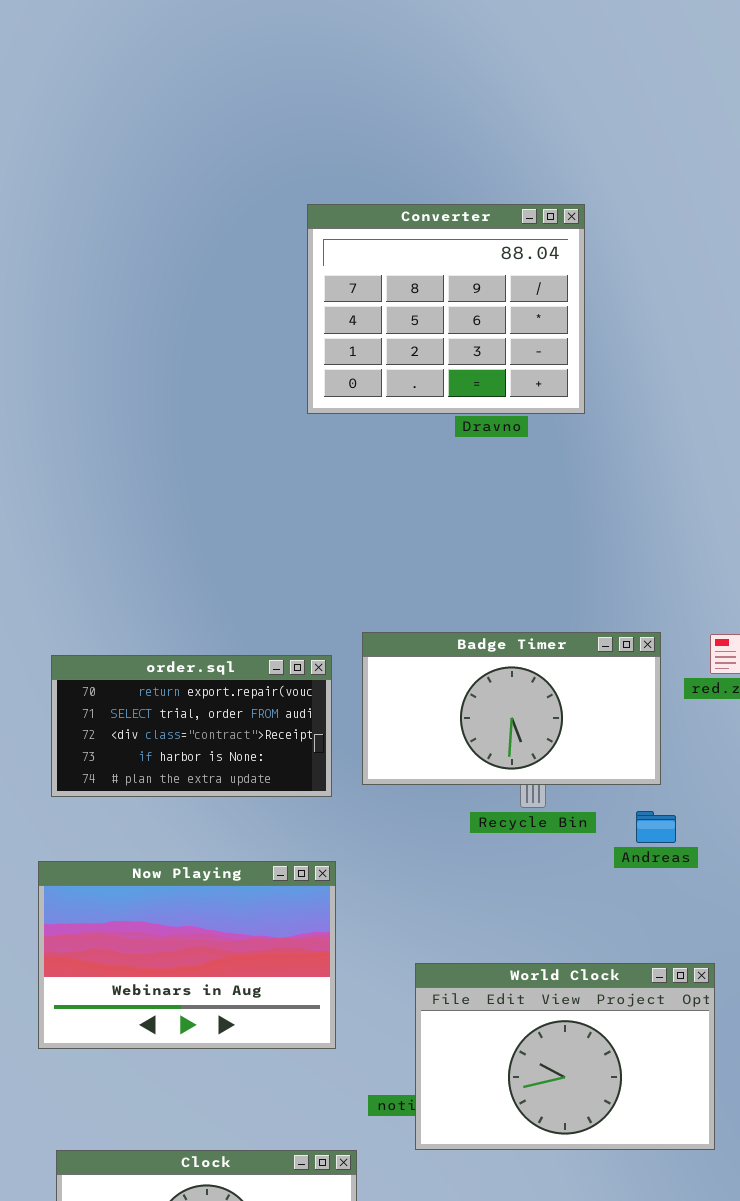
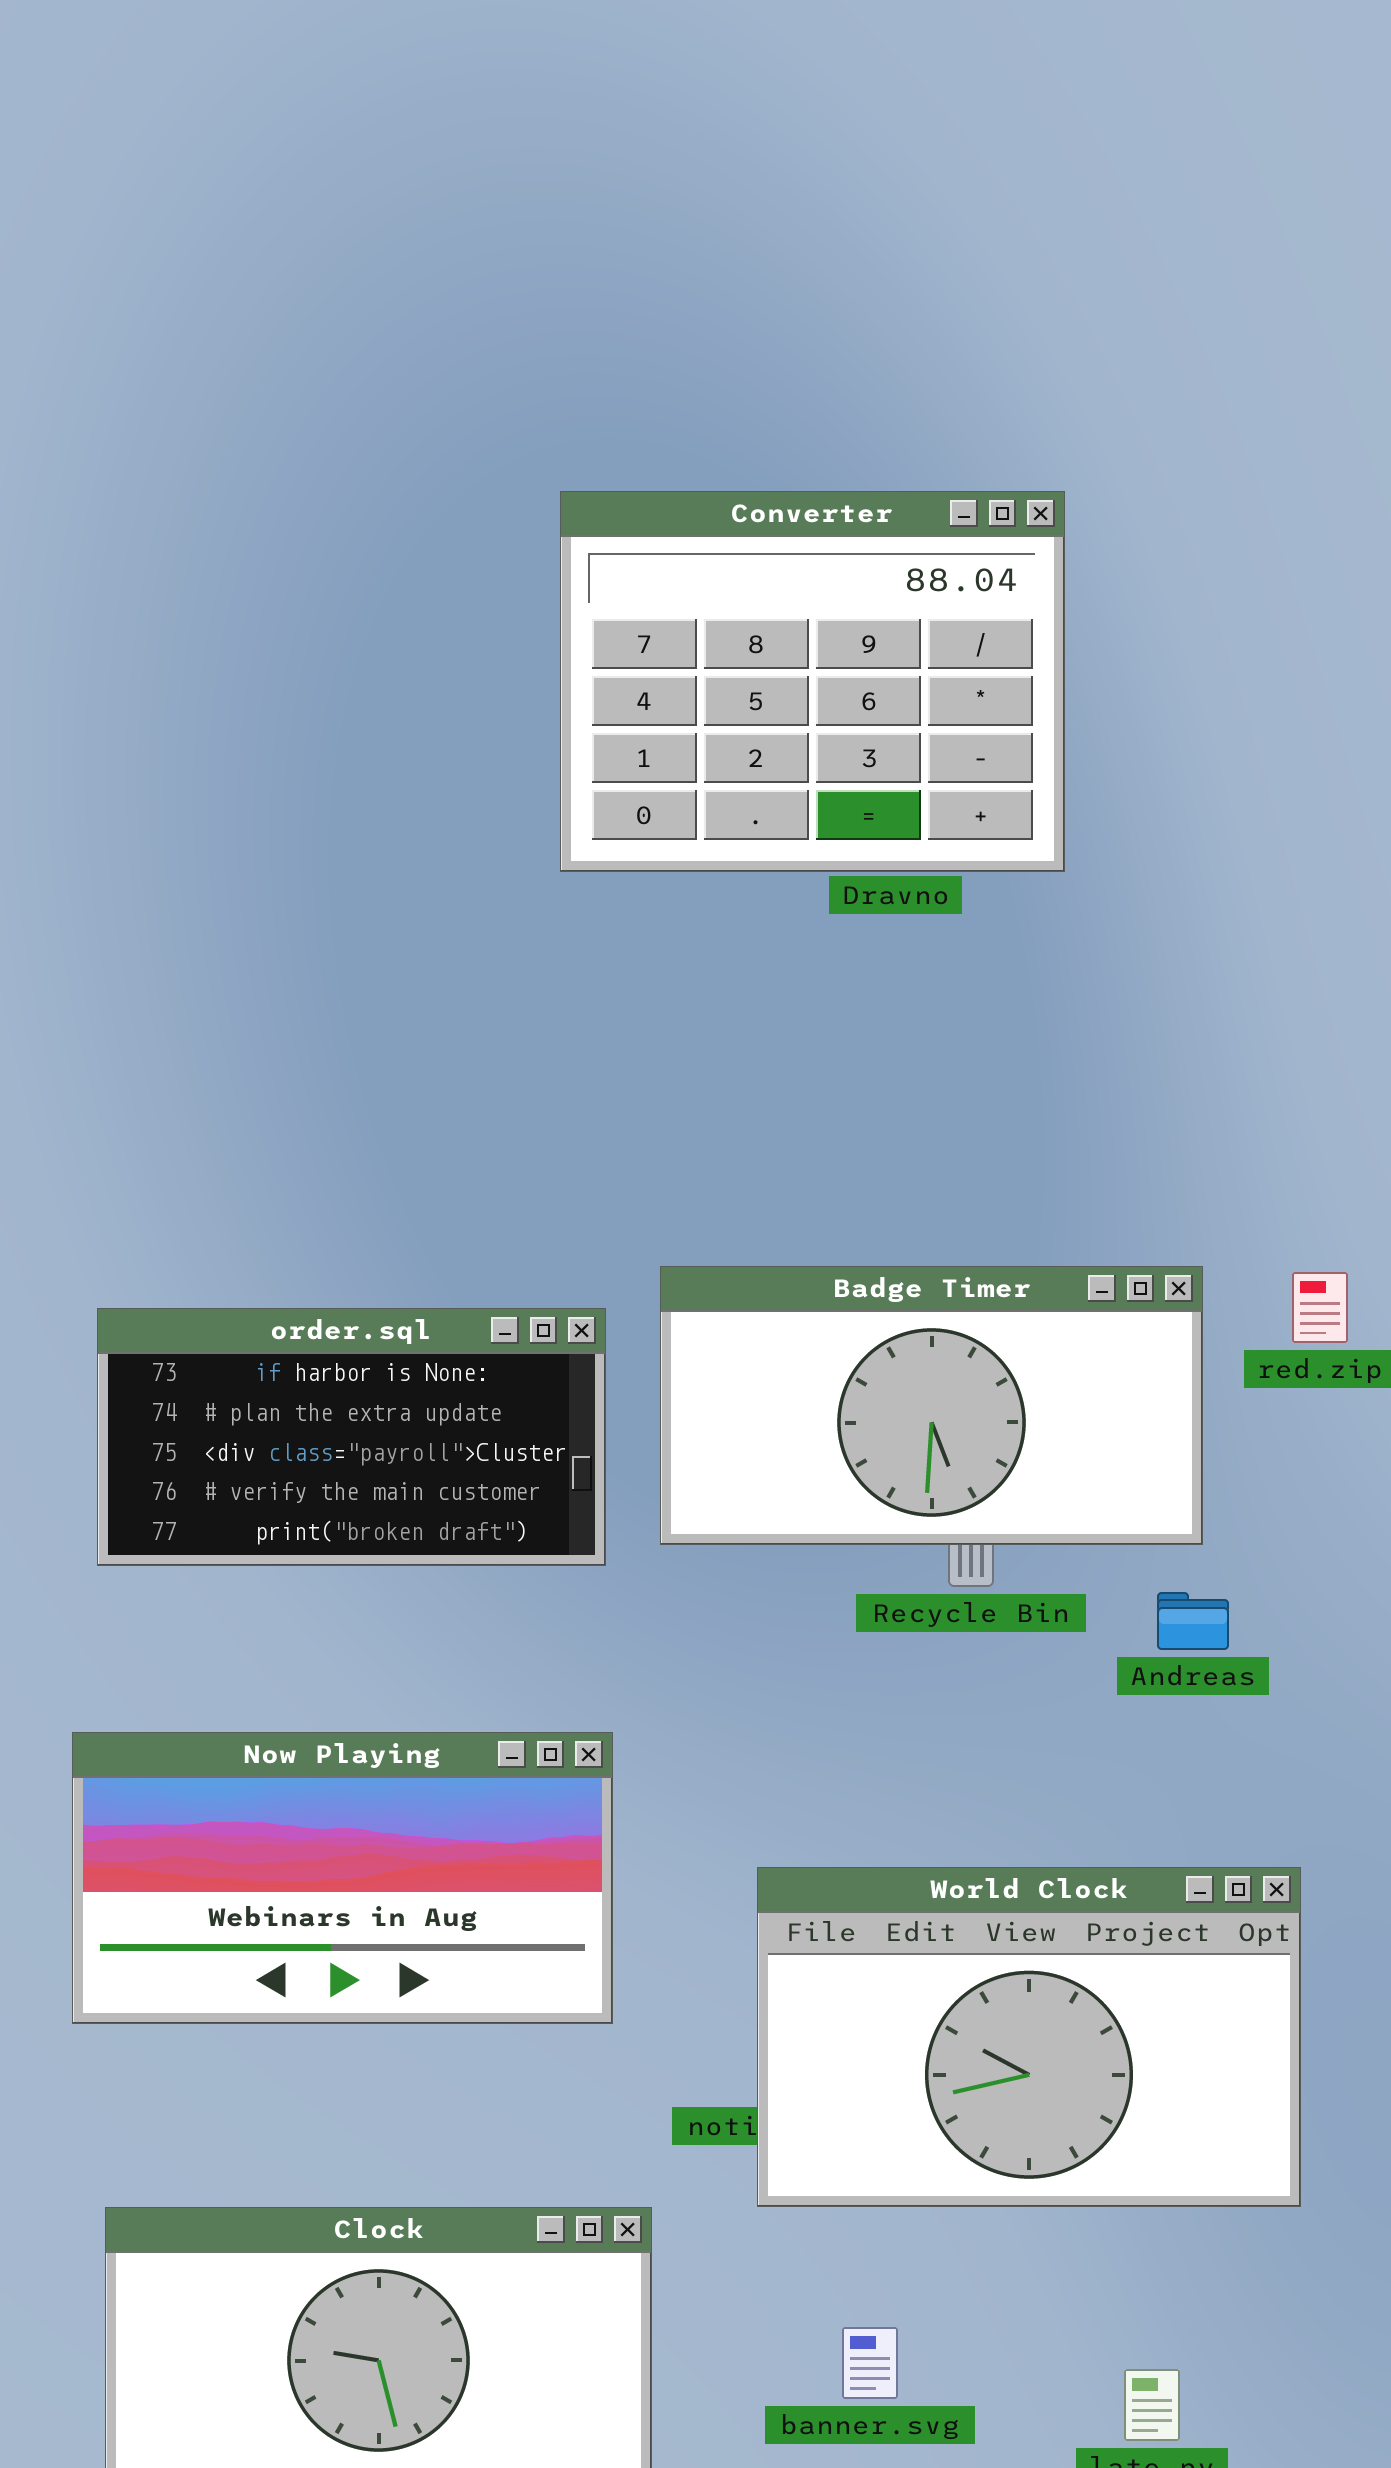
order.sql: [51,655,332,797] -> [97,1308,606,1566], scrolled down 3 rows
Now Playing: [38,861,336,1049] -> [72,1732,613,2024], resized

